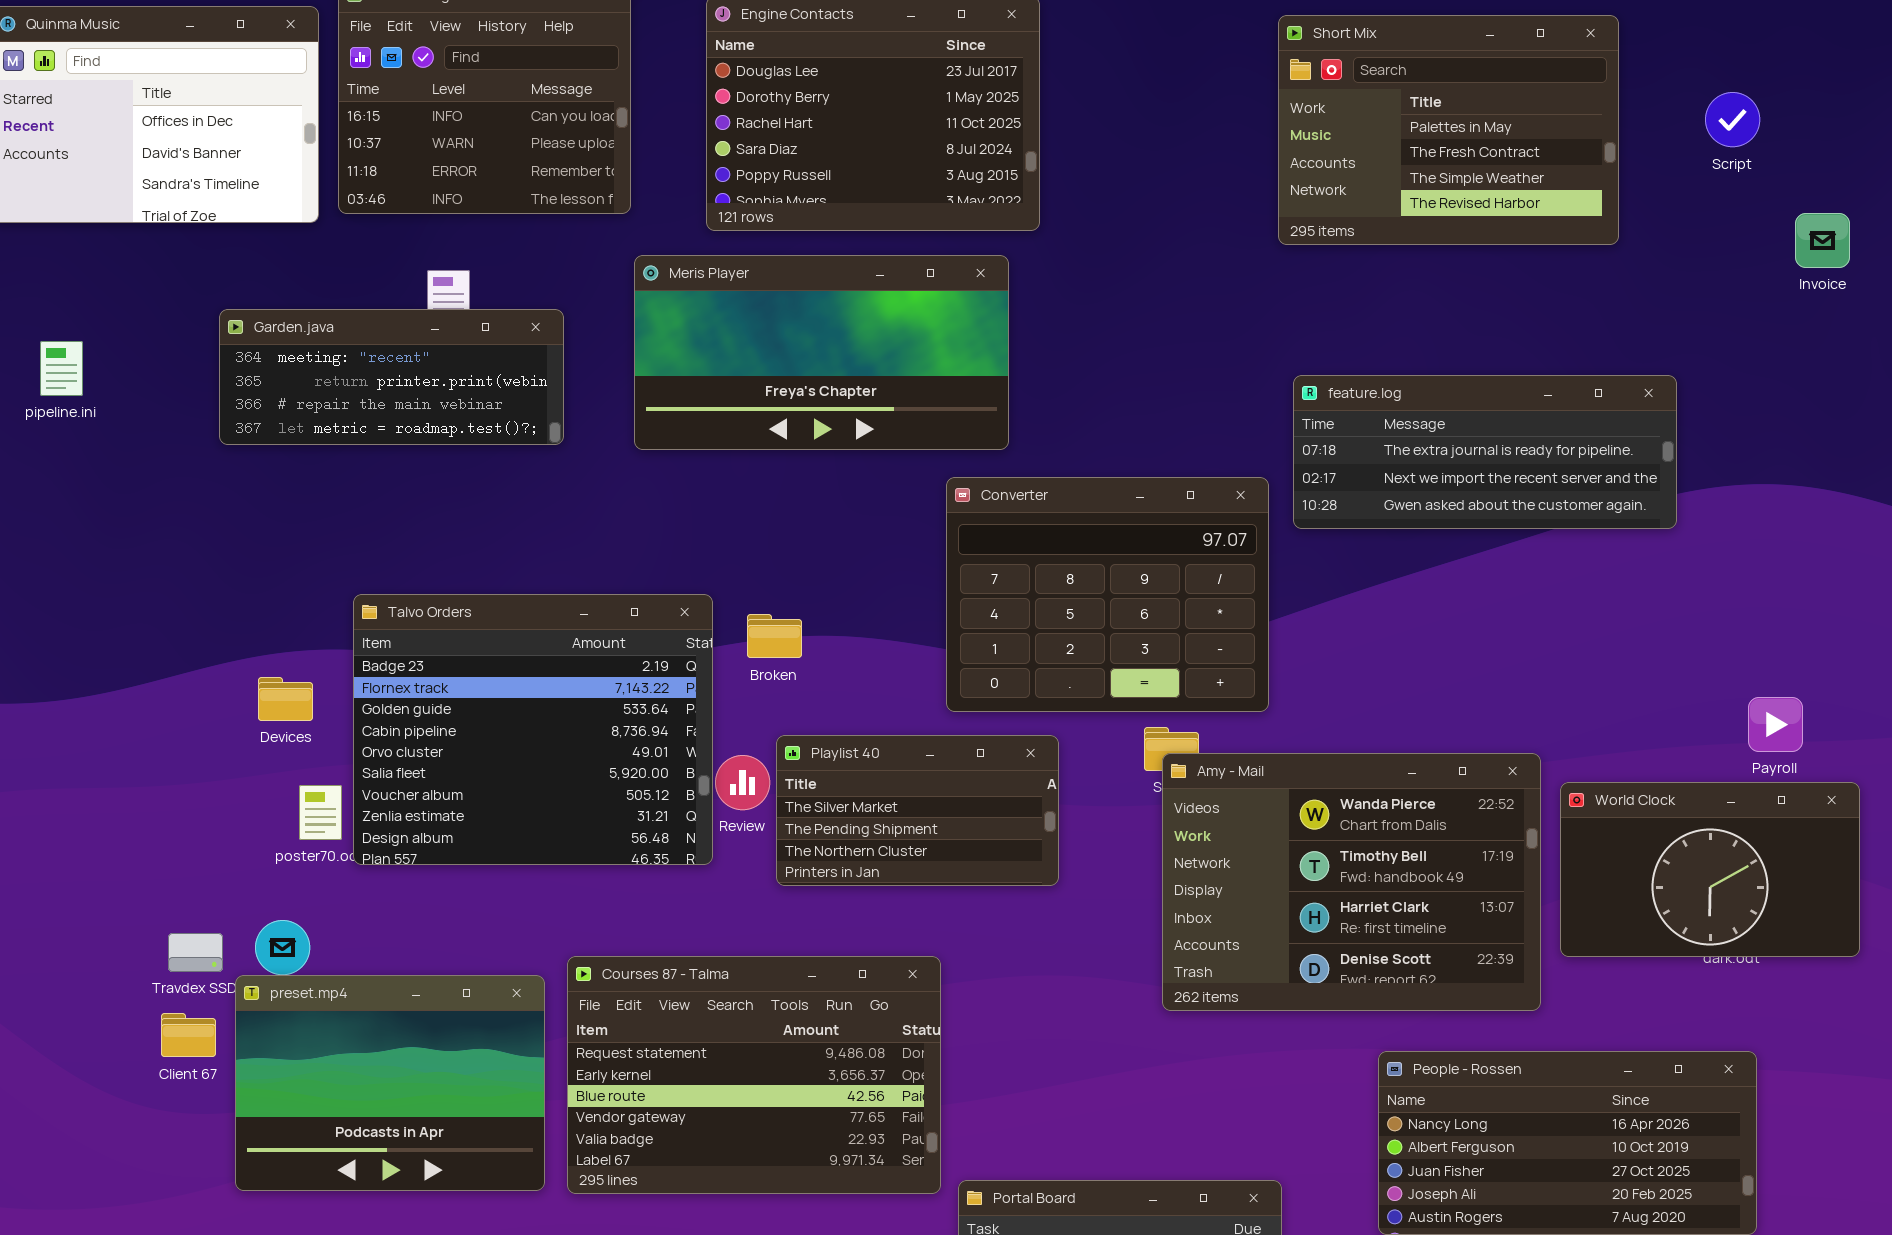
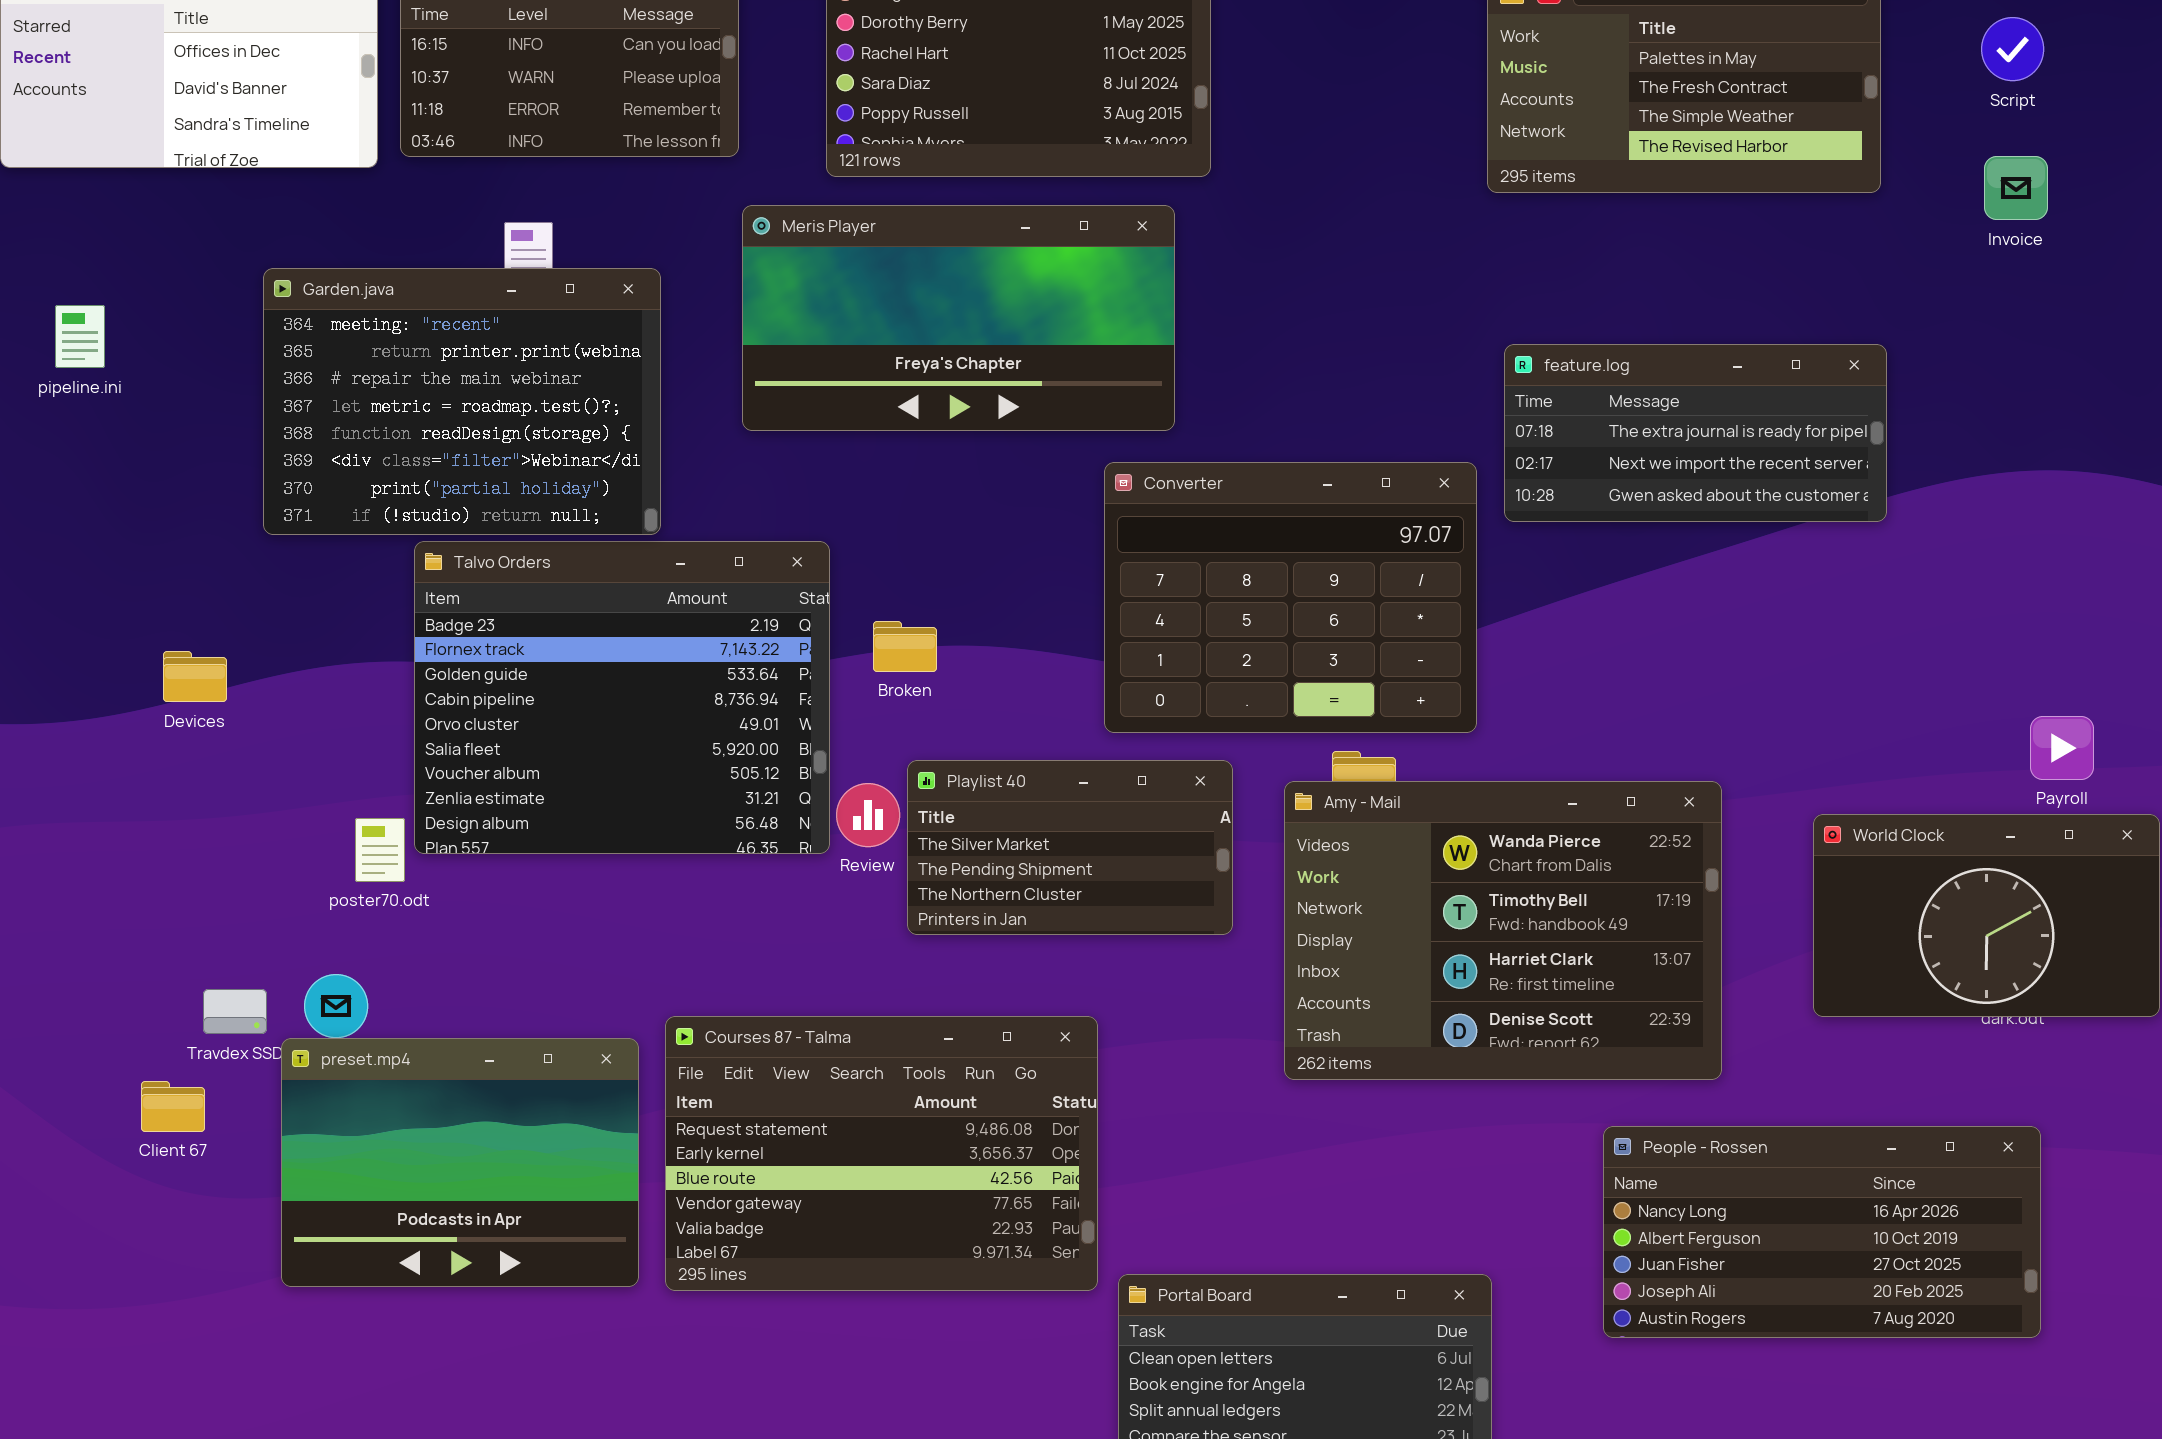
Invoice: [1795,213,1850,268] -> [1984,156,2048,220], moved
Garden.java: [219,309,564,445] -> [263,268,661,535], resized
feature.log: [1293,375,1677,529] -> [1504,344,1887,522], resized
Talvo Orders: [353,594,713,865] -> [414,541,830,854], moved
Devices: [258,677,313,721] -> [163,651,227,702], moved
Amy - Mail: [1162,753,1541,1011] -> [1284,781,1722,1080], moved
Client 67: [161,1013,216,1057] -> [141,1081,205,1132], moved

